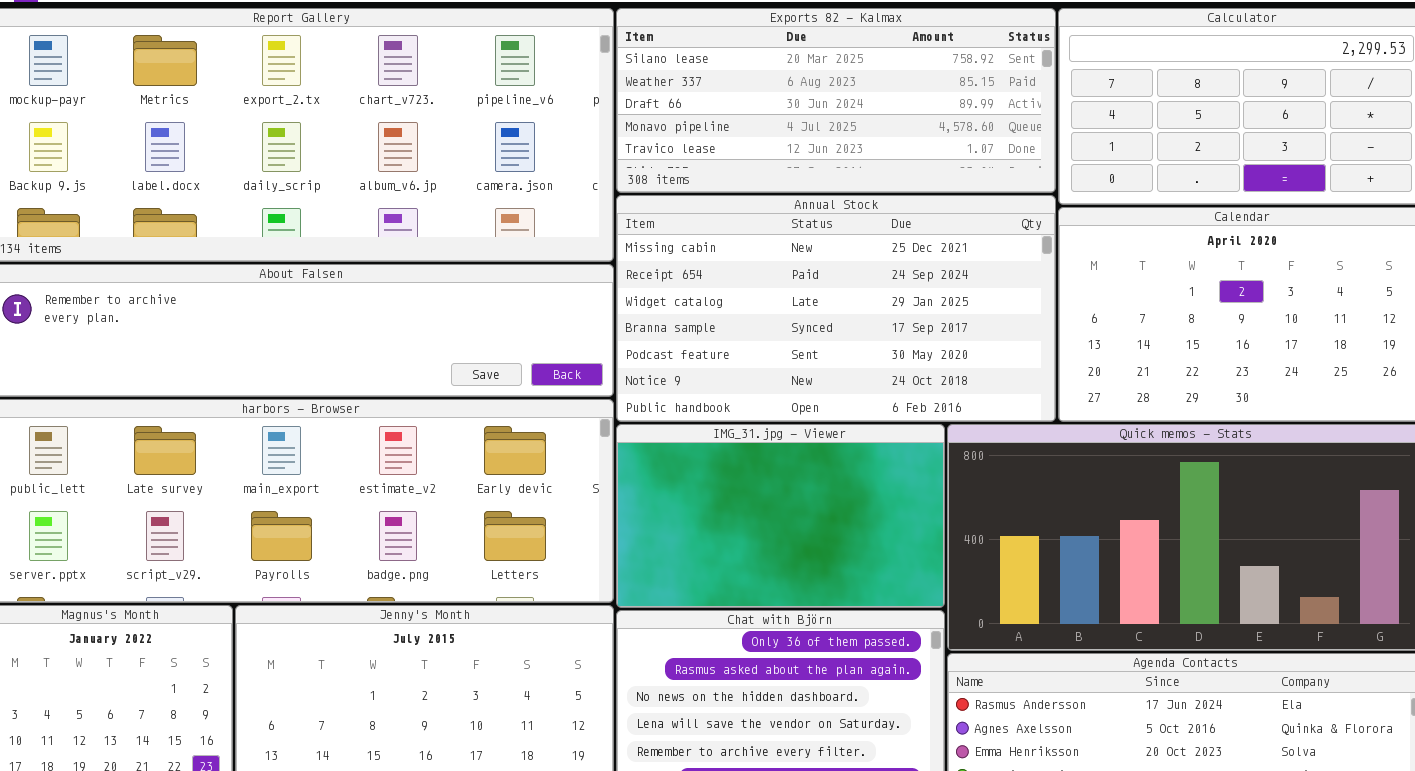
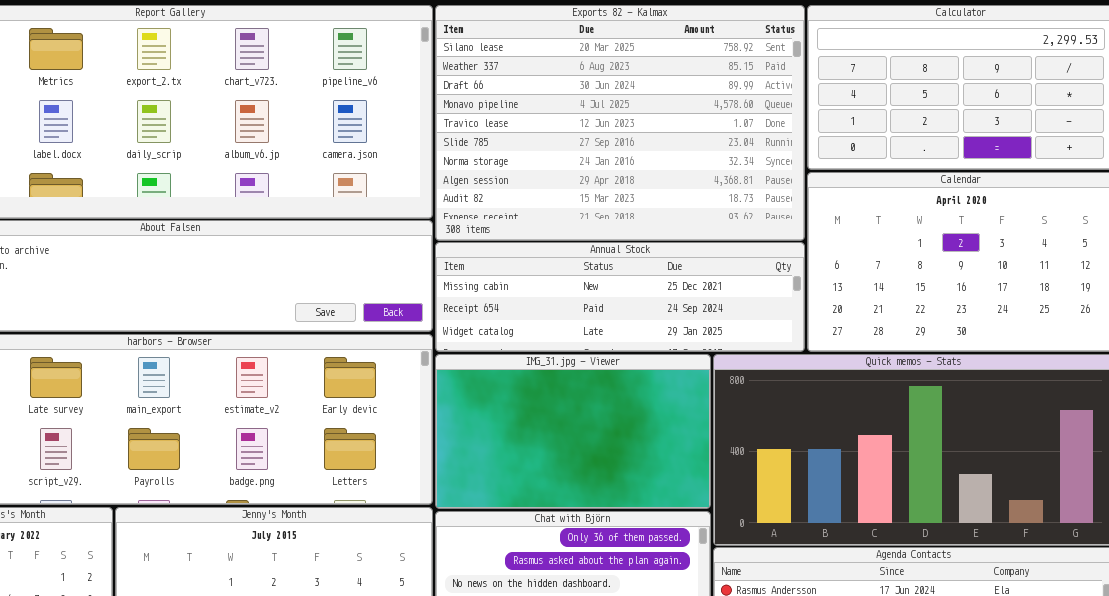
Exports 82 - Kalmax: [616,8,1056,193] -> [435,5,805,241], resized
Annual Stock: [616,195,1056,422] -> [435,242,805,352], resized

